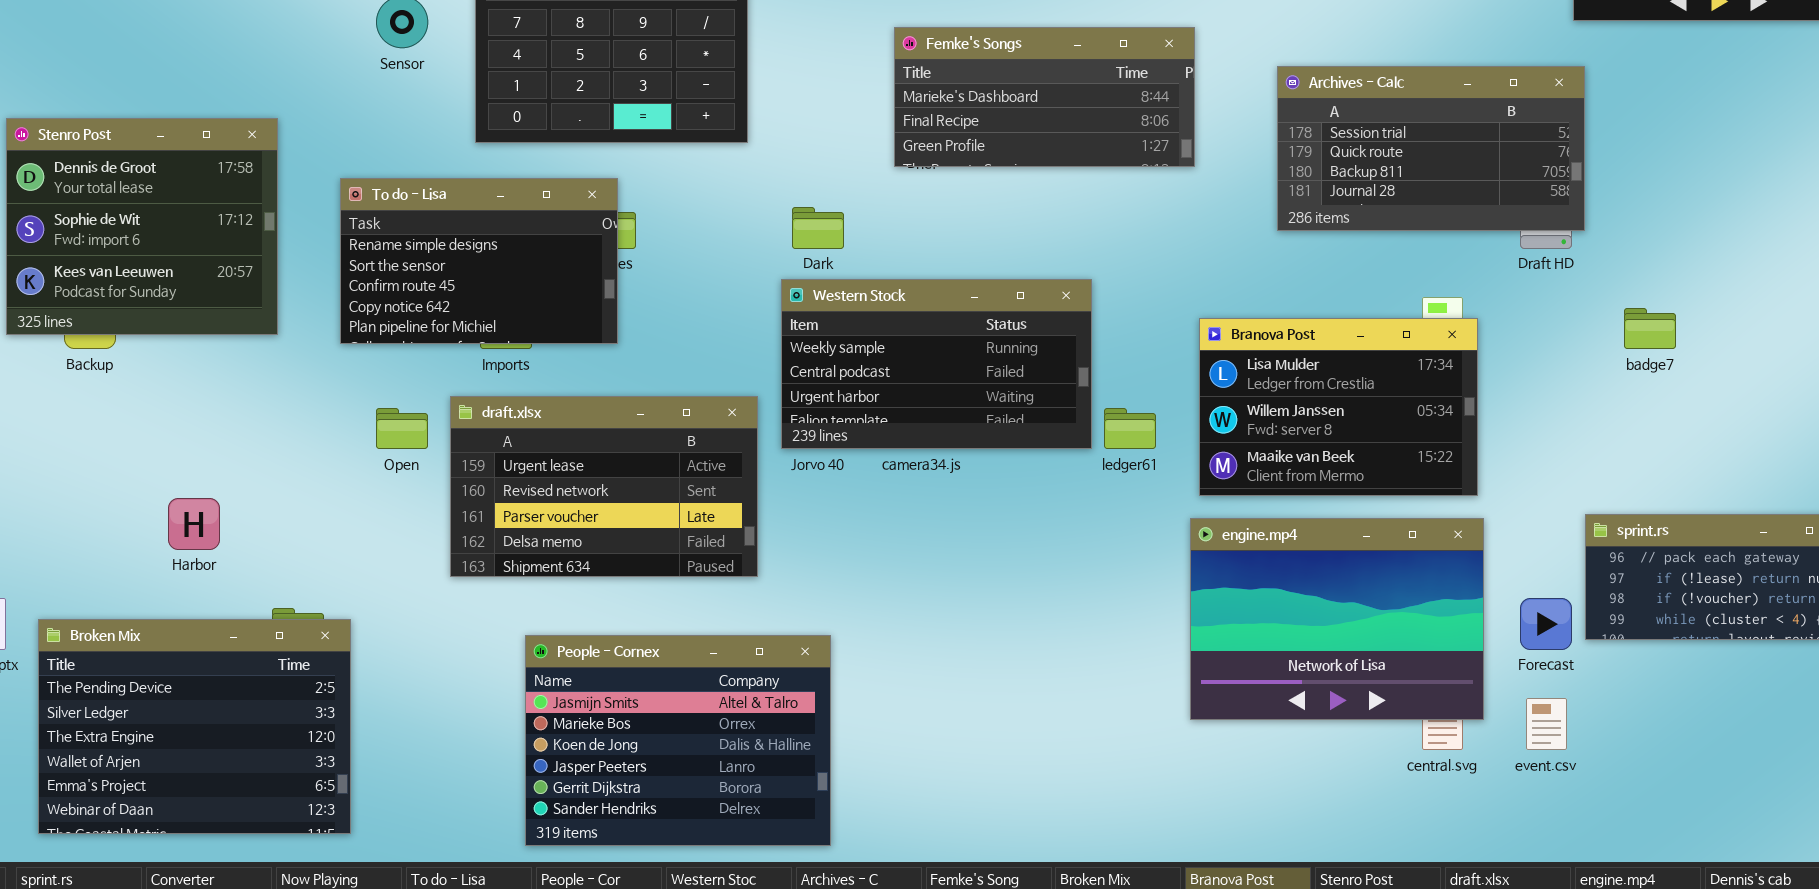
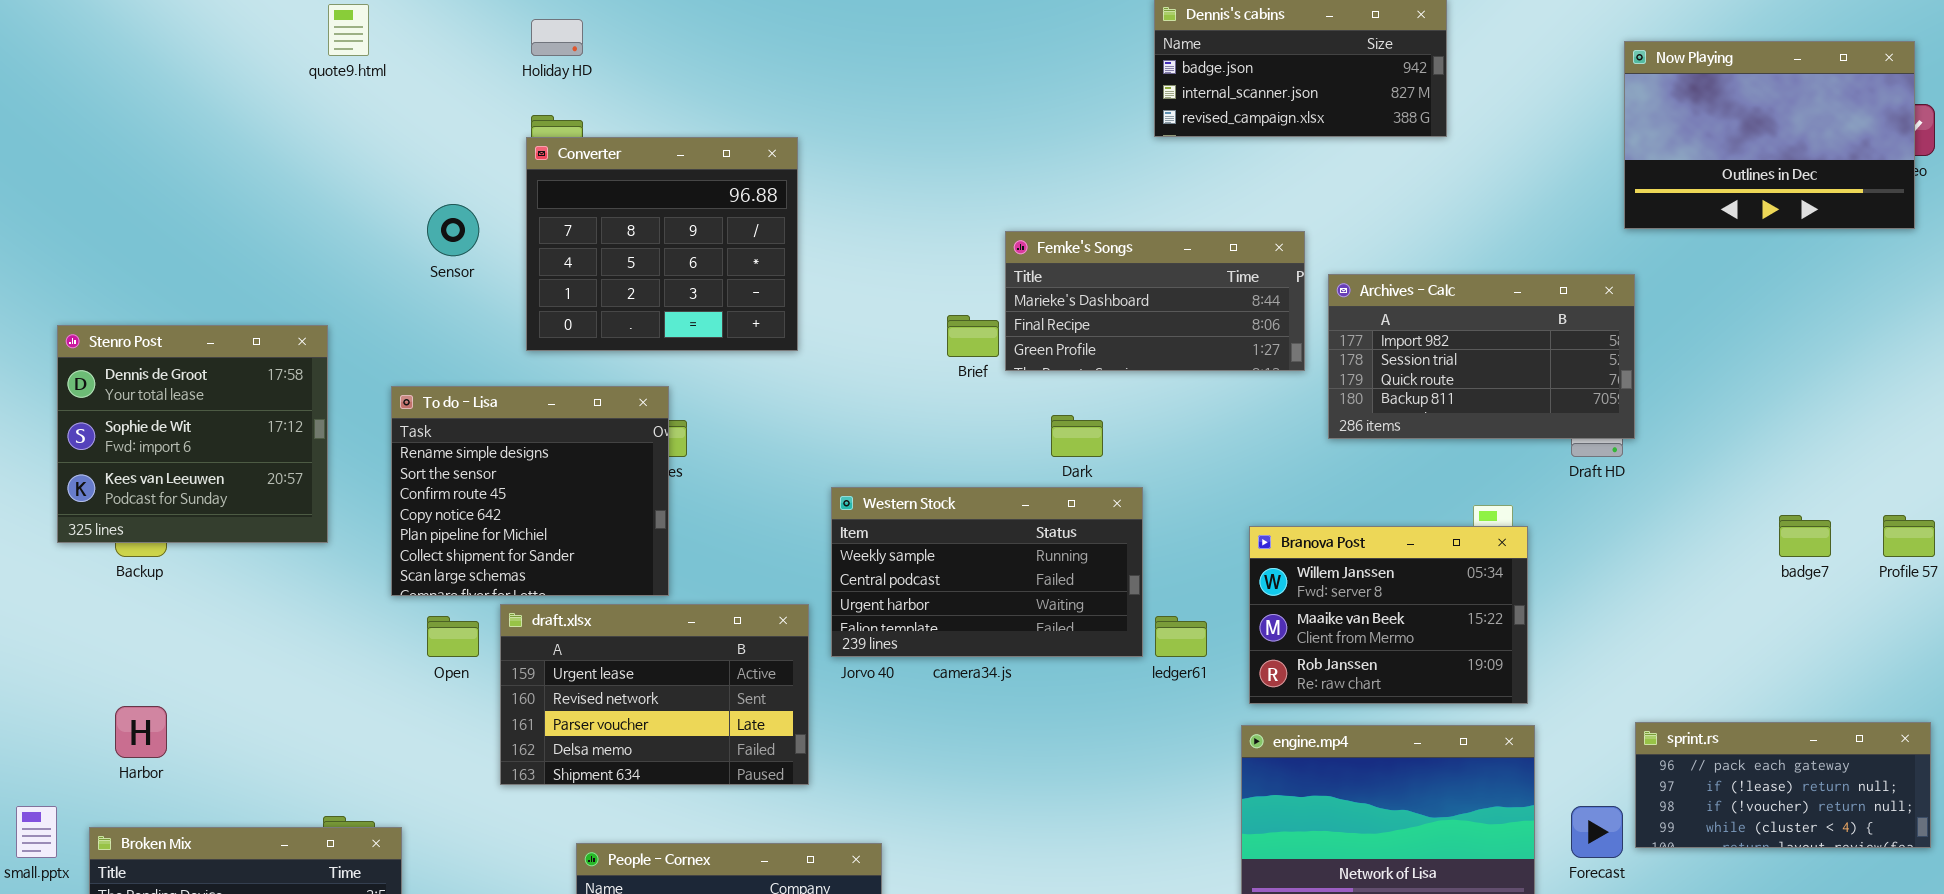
Femke's Songs: [894,27,1195,167] -> [1005,231,1305,371], moved
Archives - Calc: [1277,66,1585,231] -> [1328,274,1635,439], scrolled up 1 row
To do - Lisa: [340,178,618,344] -> [391,386,669,596], resized
Dark: [792,207,844,249] -> [1051,415,1103,457], moved
badge7: [1624,308,1676,349] -> [1779,515,1831,557], moved
Branova Post: [1199,318,1478,496] -> [1249,526,1528,704], scrolled down 1 row
Harbor: [168,498,220,550] -> [115,706,167,758], moved

